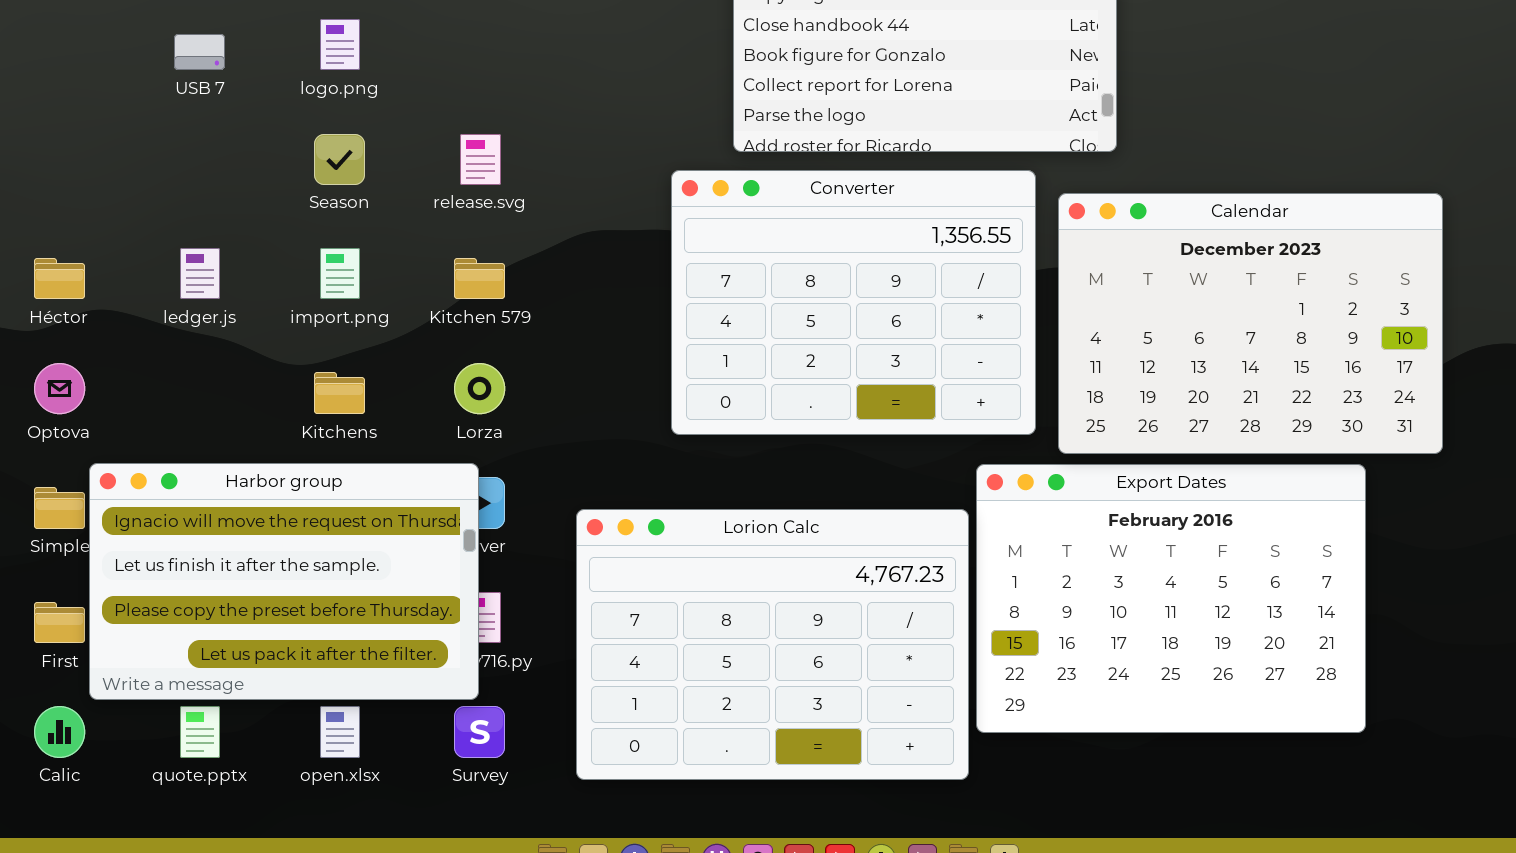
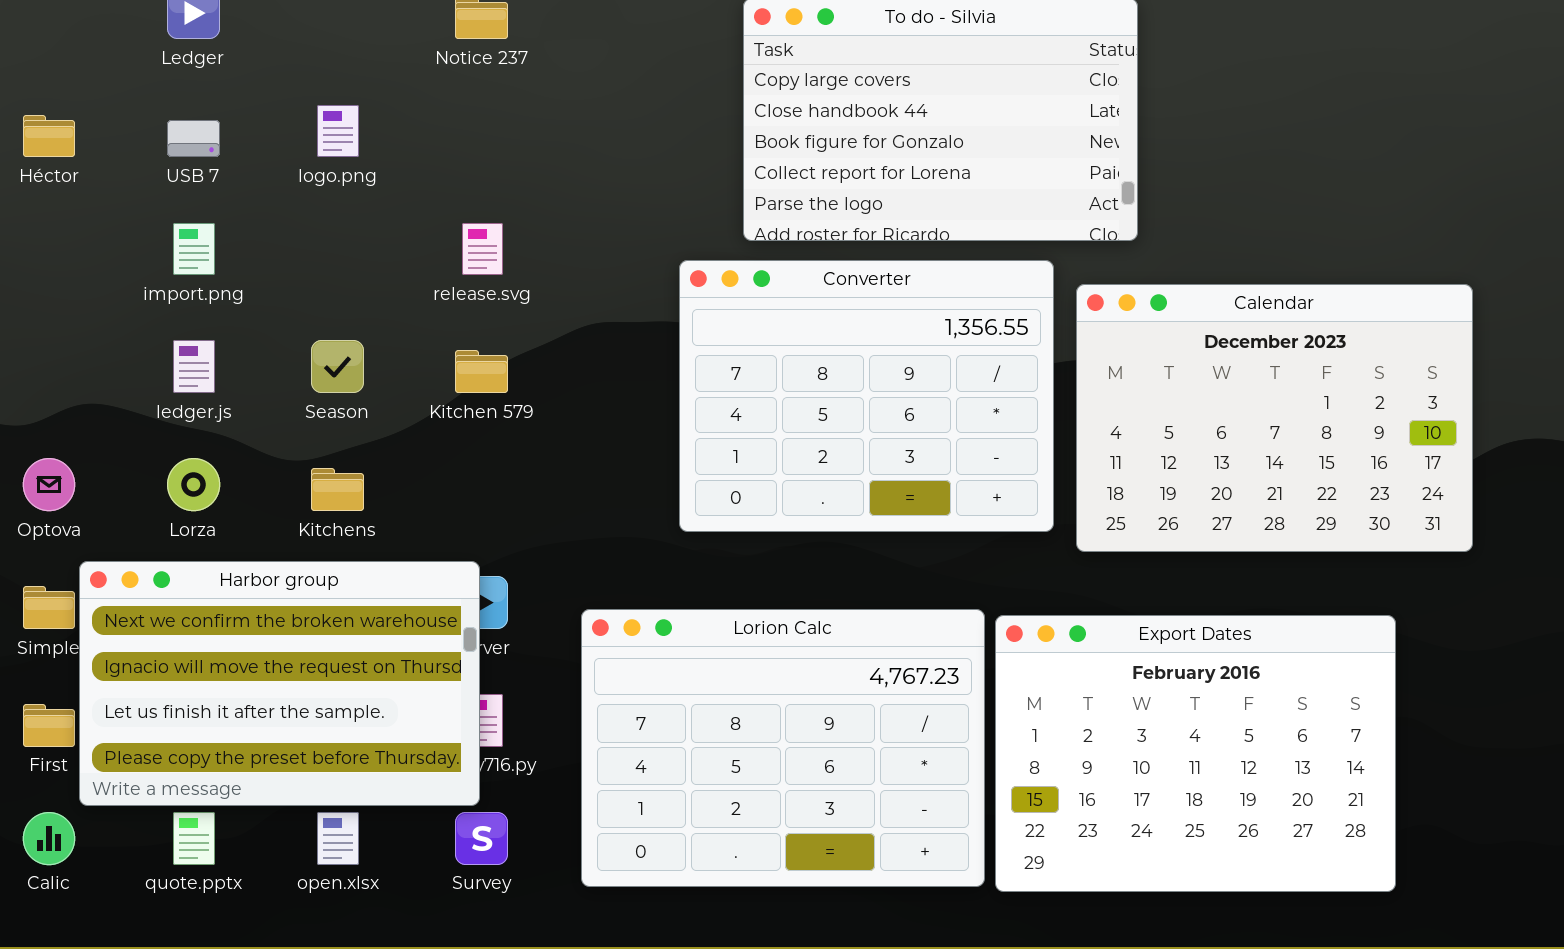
Season: [314,134,365,185] -> [311,340,364,393], moved
import.png: [320,248,360,299] -> [173,223,215,275], moved
Héctor: [34,258,85,299] -> [23,115,75,157], moved
Lorza: [454,363,505,414] -> [167,458,220,511], moved
Harbor group: [89,463,479,700] -> [79,561,480,806], scrolled up 1 row
Export Dates: [976,464,1366,733] -> [995,615,1396,892], moved

